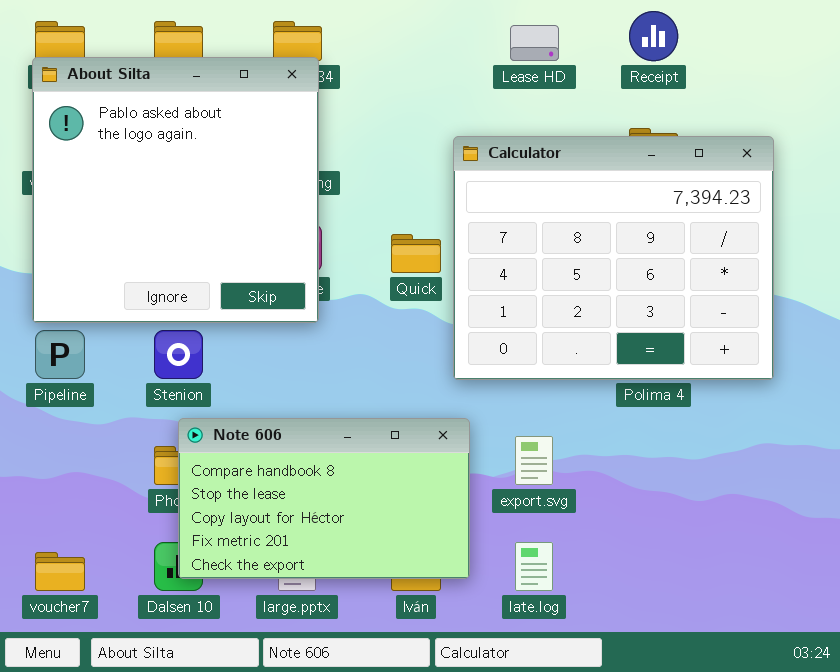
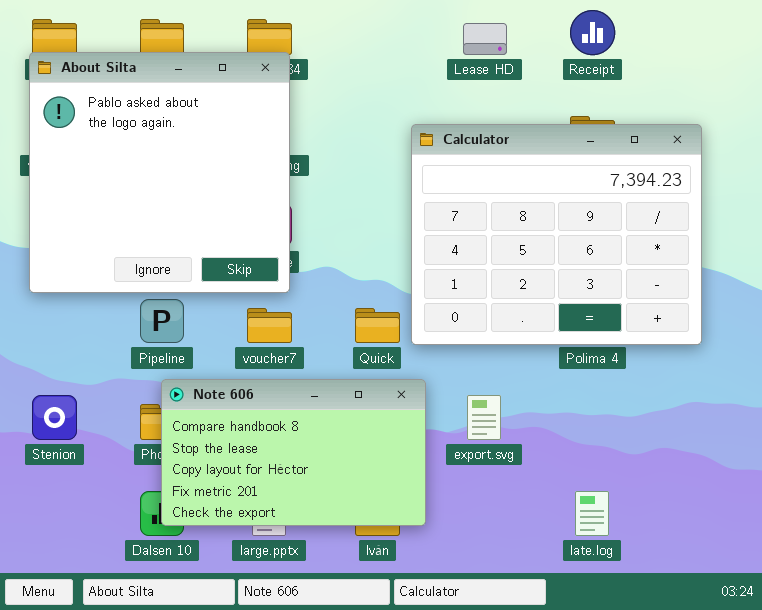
Quick: [391,234,441,273] -> [355,308,400,343], moved
Pipeline: [35,330,85,379] -> [140,299,184,343], moved
Stenion: [154,330,203,379] -> [32,395,77,440], moved
late.log: [515,542,553,591] -> [575,491,609,536], moved
voucher7: [35,552,85,591] -> [247,308,292,343], moved

